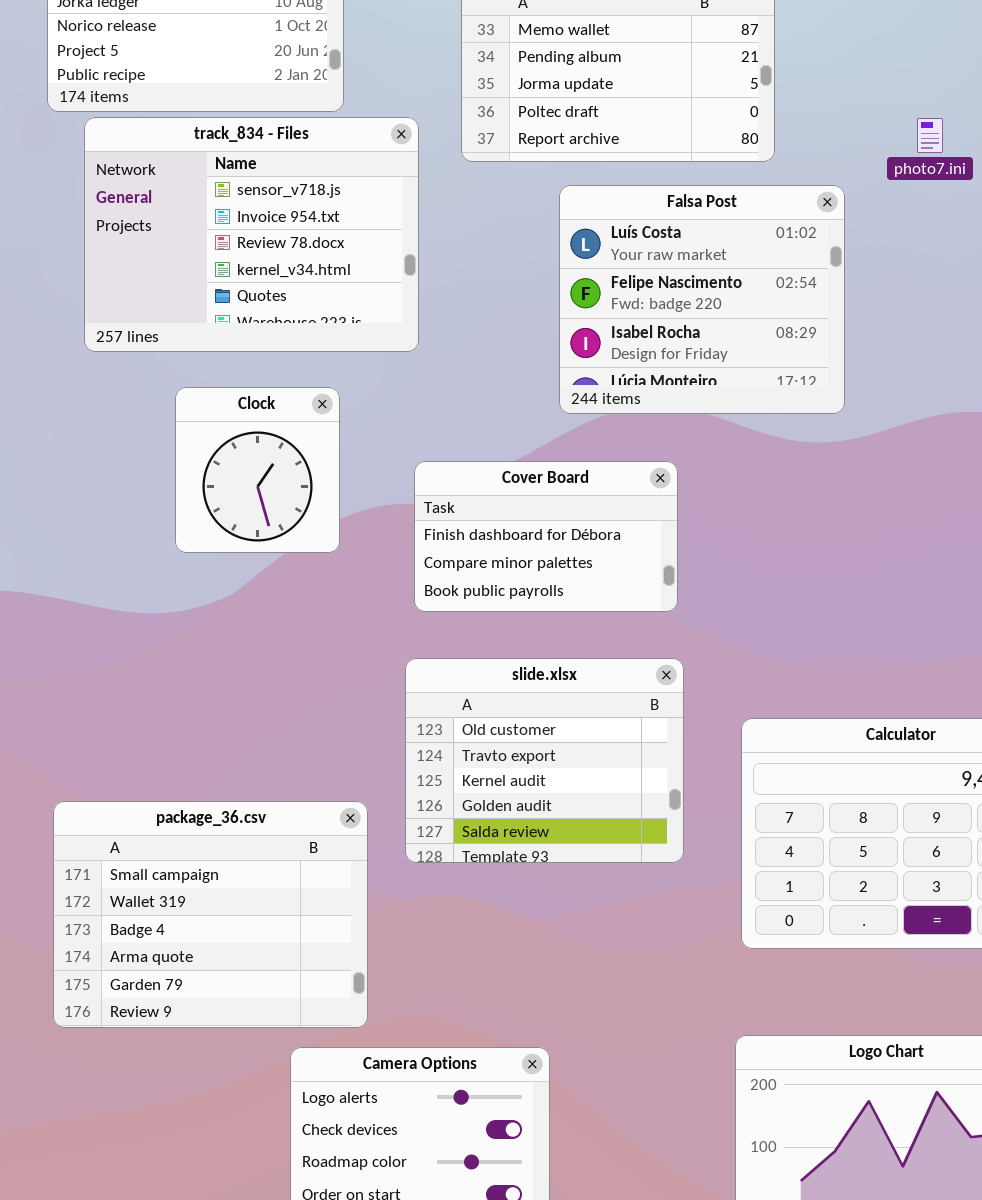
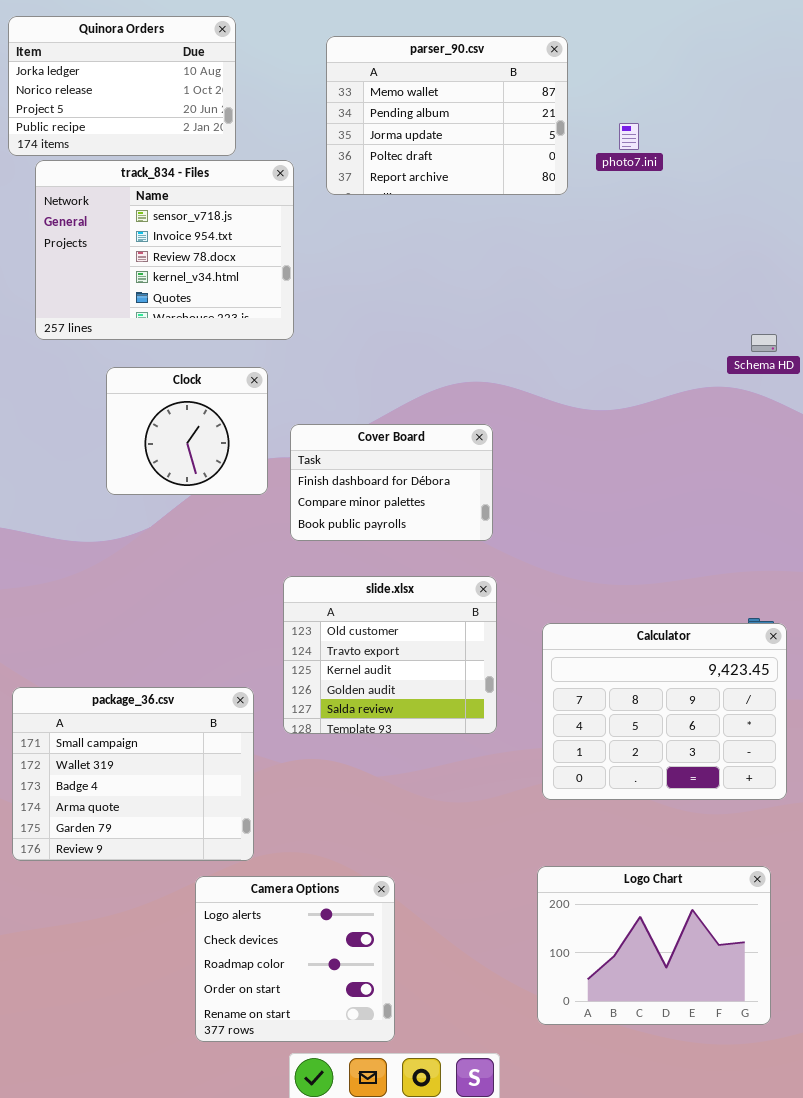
photo7.ini: [917,118,943,153] -> [619,123,639,150], moved
Falsa Post: [559,185,845,414] -> none, closed
Clock: [175,387,340,553] -> [106,367,268,495], resized

